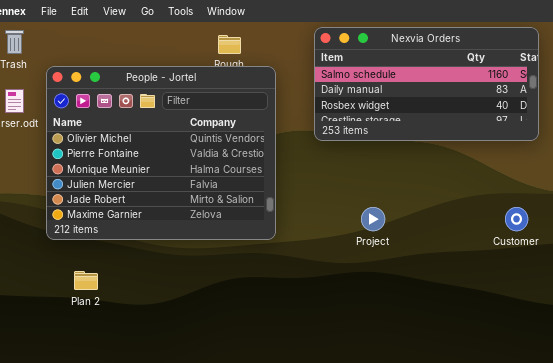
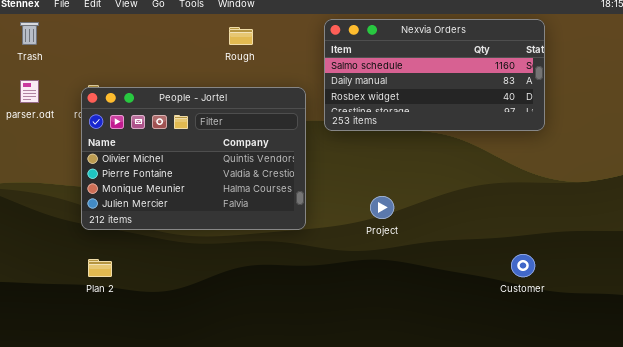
People - Jortel: [46,66,276,240] -> [81,87,306,230], moved, resized
Customer: [505,207,528,231] -> [511,254,535,277], moved

